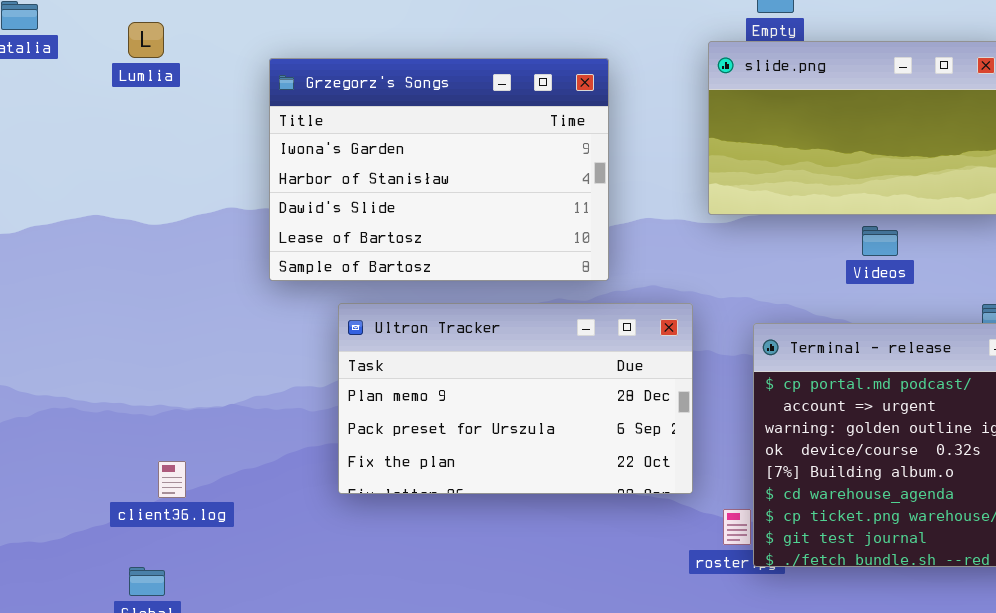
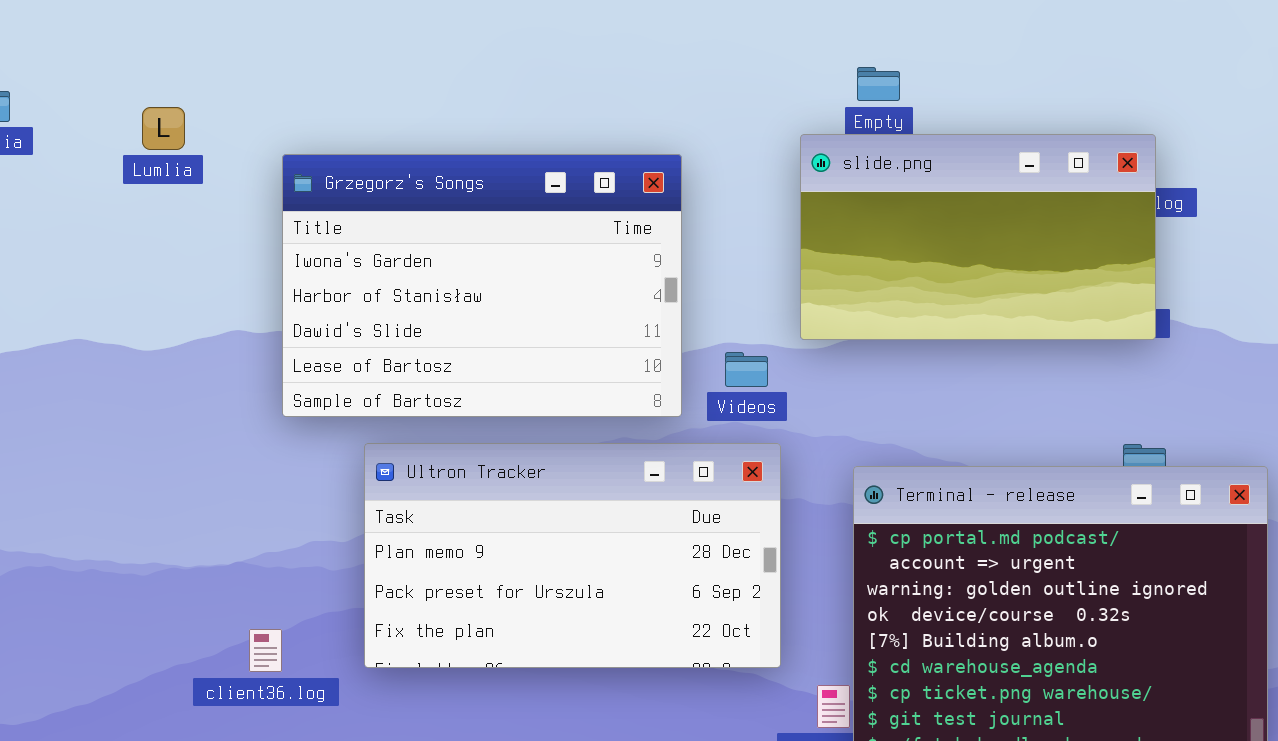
Lumlia: [128,22,164,58] -> [142,107,185,150], moved
Videos: [862,226,898,256] -> [725,352,768,387], moved
client36.log: [158,461,186,498] -> [249,629,282,672], moved

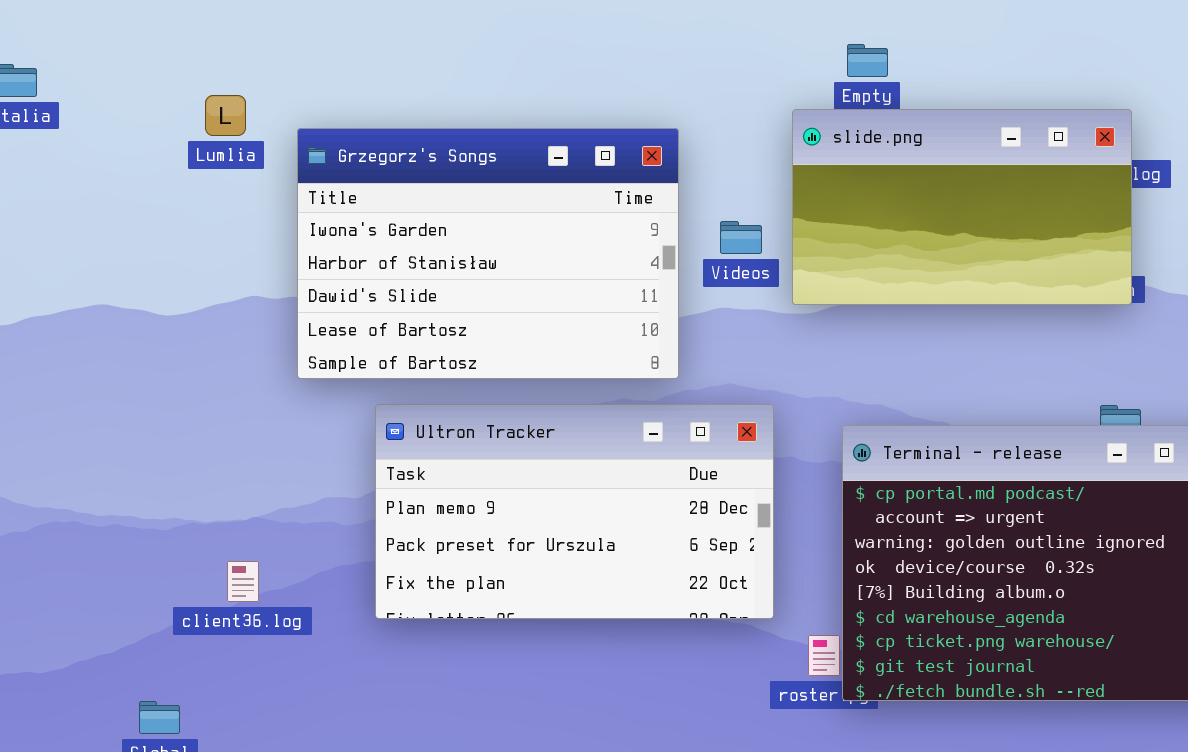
Lumlia: [142,107,185,150] -> [205,95,246,136], moved
Videos: [725,352,768,387] -> [720,221,762,254], moved
client36.log: [249,629,282,672] -> [227,561,259,602], moved

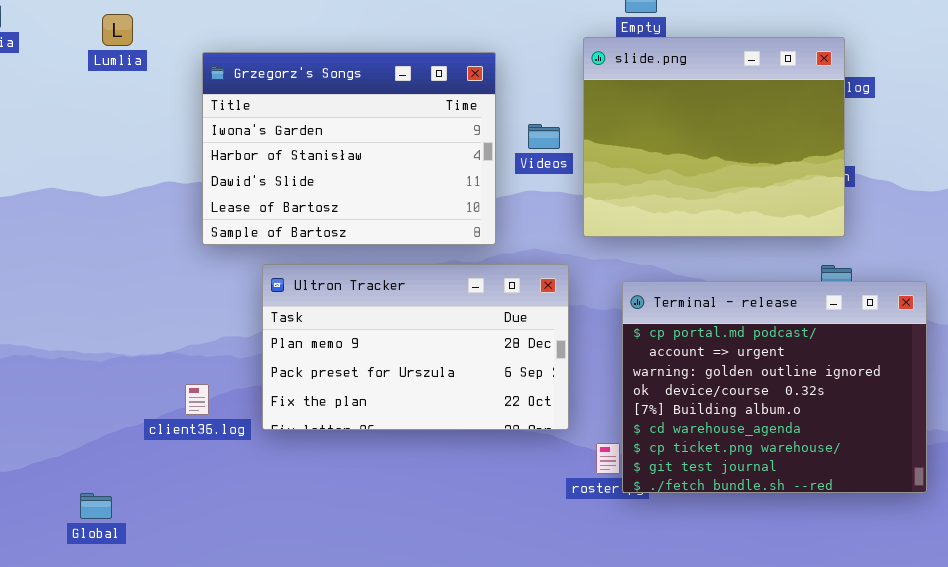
Lumlia: [205,95,246,136] -> [102,14,133,46], moved
slide.png: [792,109,1132,305] -> [583,37,845,237], resized
client36.log: [227,561,259,602] -> [185,384,209,415], moved

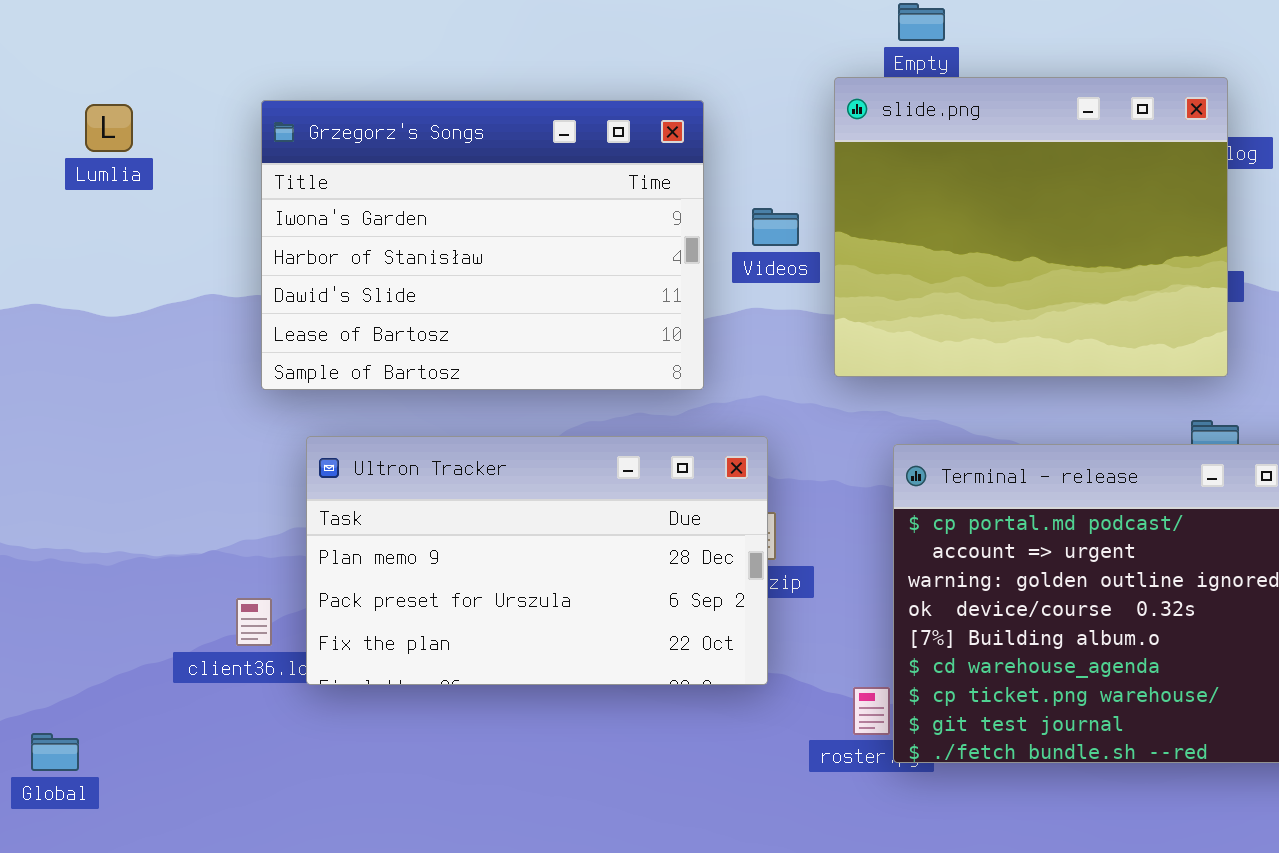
Lumlia: [102,14,133,46] -> [85,104,133,152], moved
Ultron Tracker: [262,264,569,430] -> [306,436,768,685], moved
Global: [80,493,112,519] -> [31,733,79,771], moved

